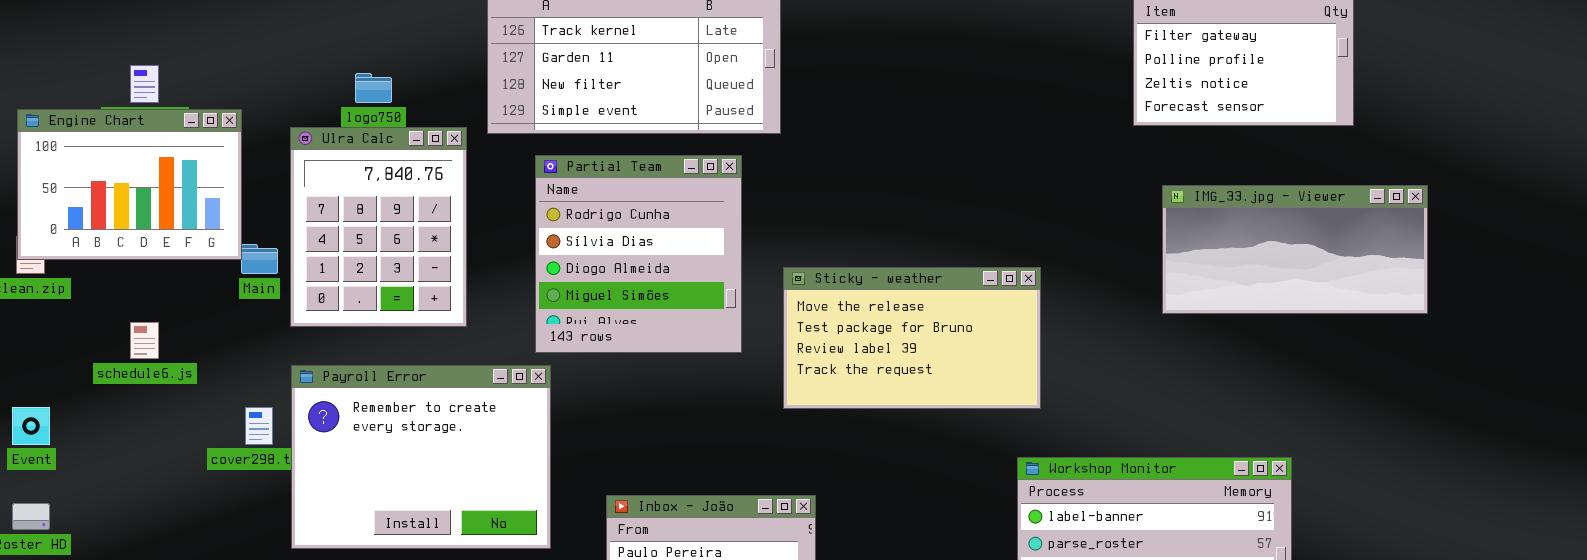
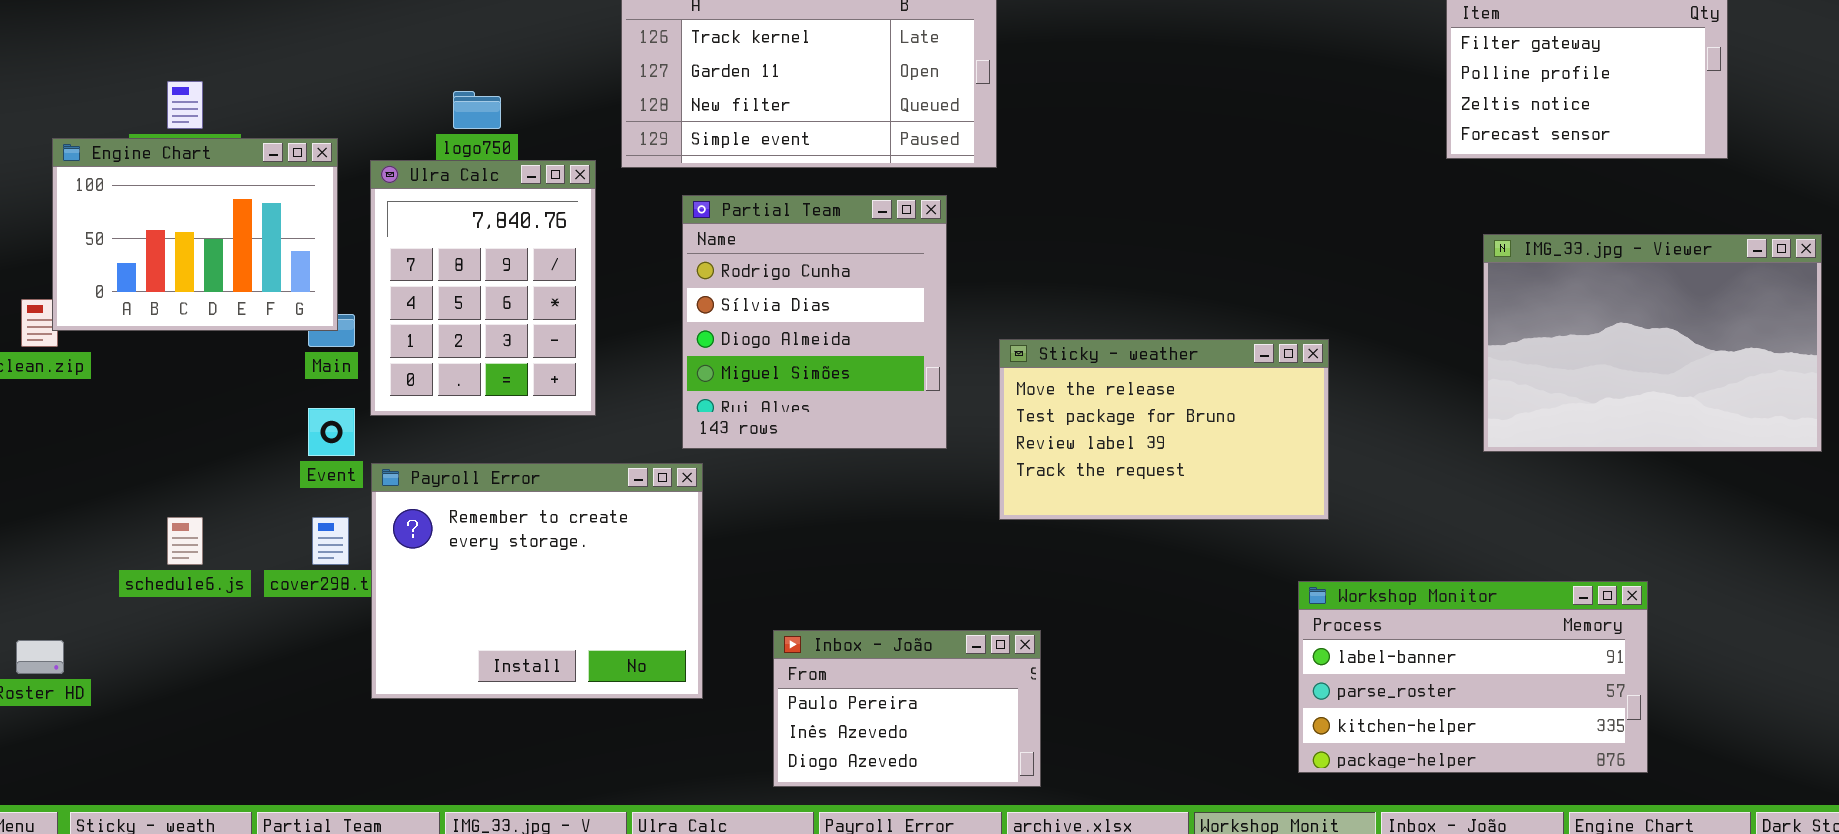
Engine Chart: [17,109,242,260] -> [52,138,338,331], moved
IMG_33.jpg - Viewer: [1162,185,1428,314] -> [1483,234,1822,452], resized
schedule6.js: [130,322,159,359] -> [167,517,203,565], moved
Event: [12,407,50,445] -> [308,408,355,456], moved

